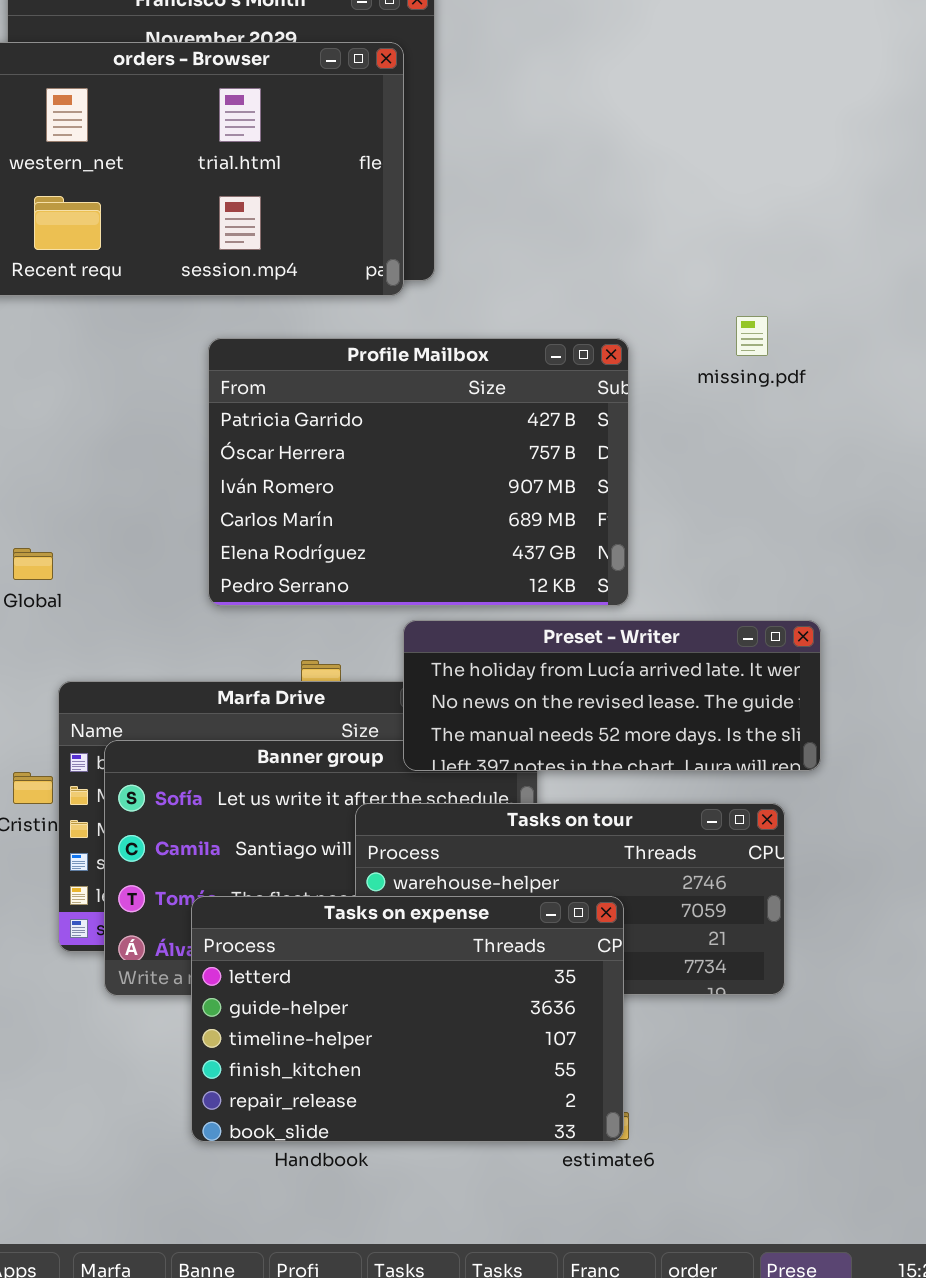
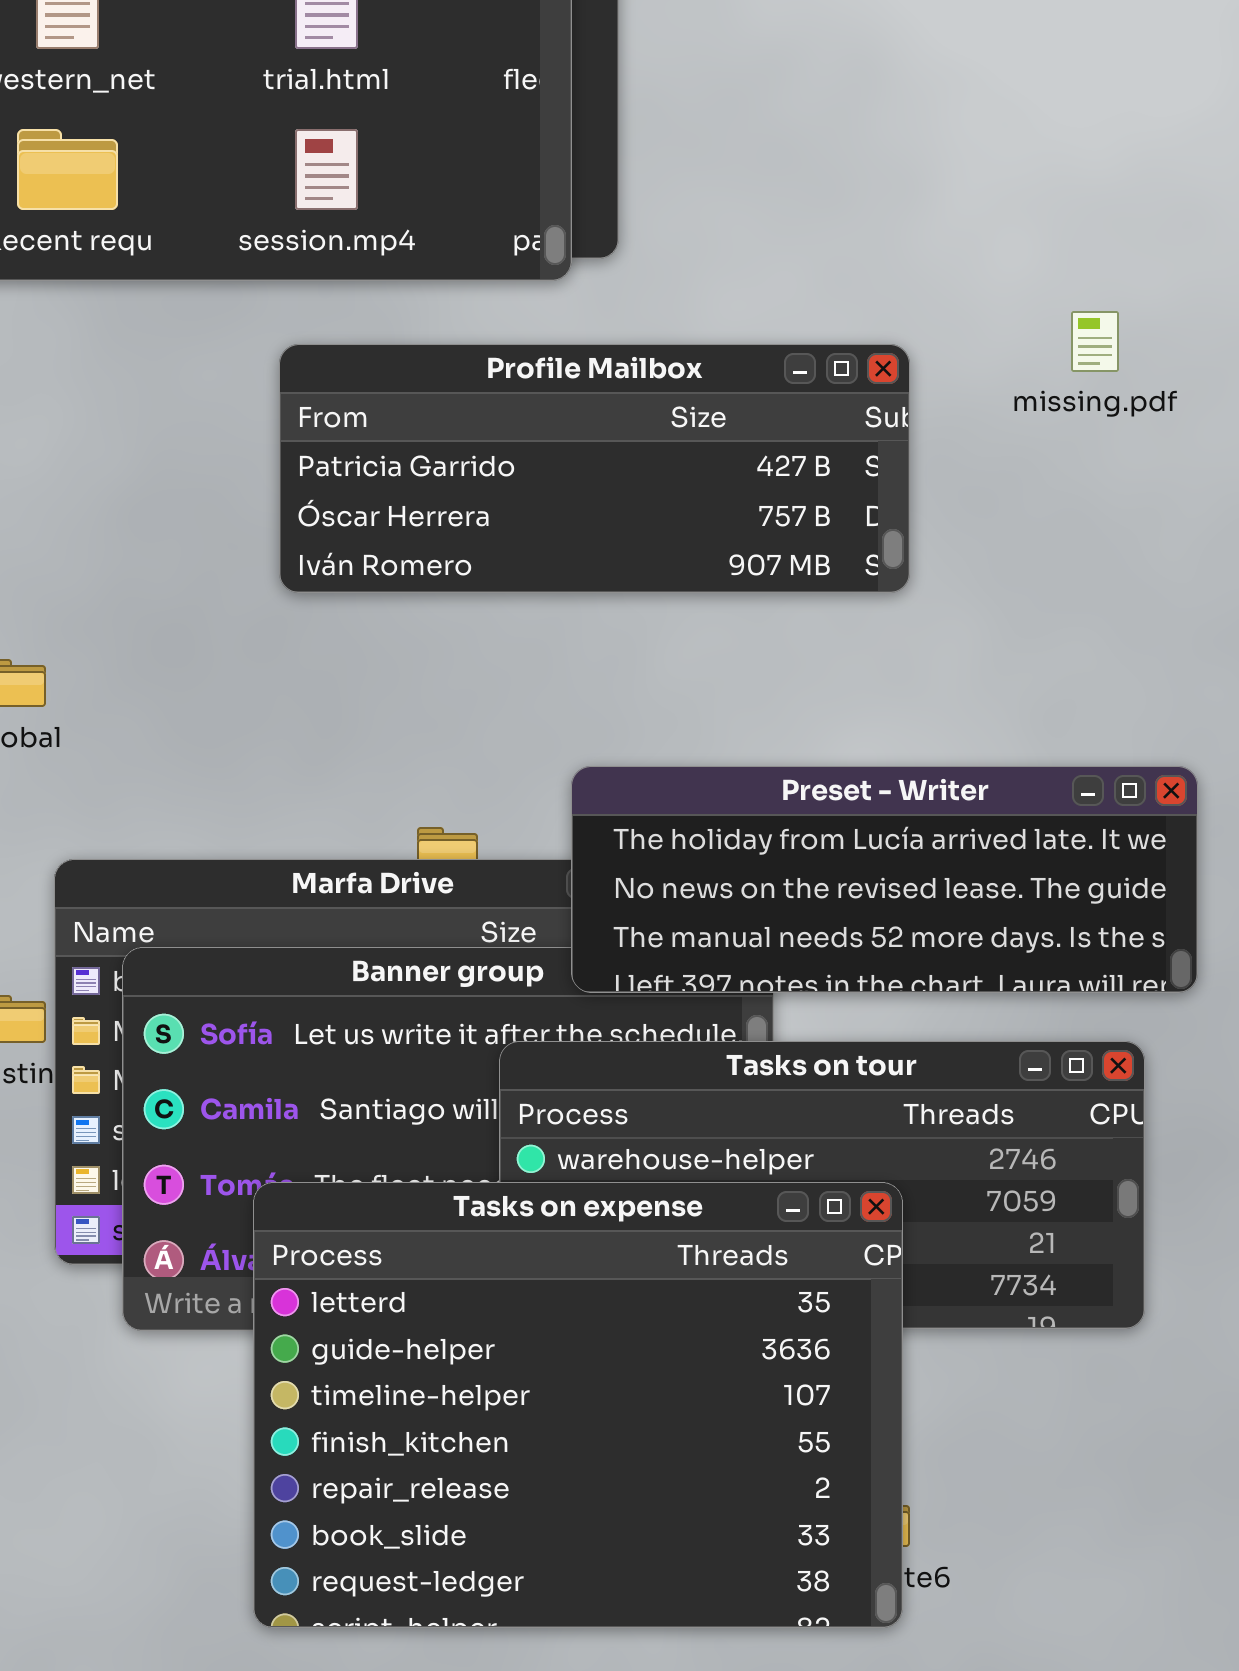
Profile Mailbox: [208,338,629,606] -> [279,344,910,593], resized
Tasks on expense: [191,896,624,1142] -> [253,1182,903,1628], resized

